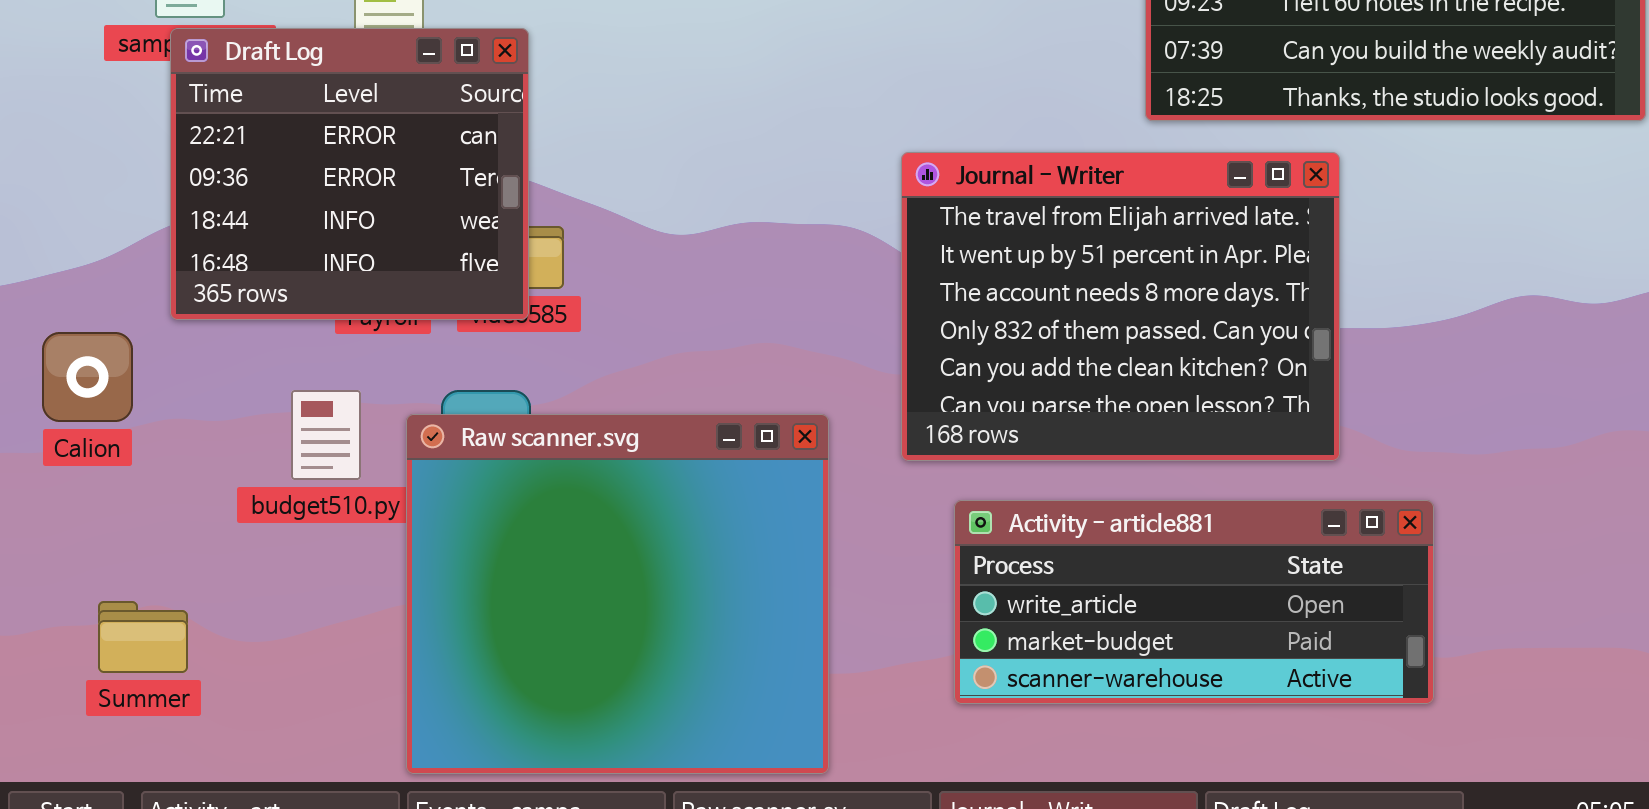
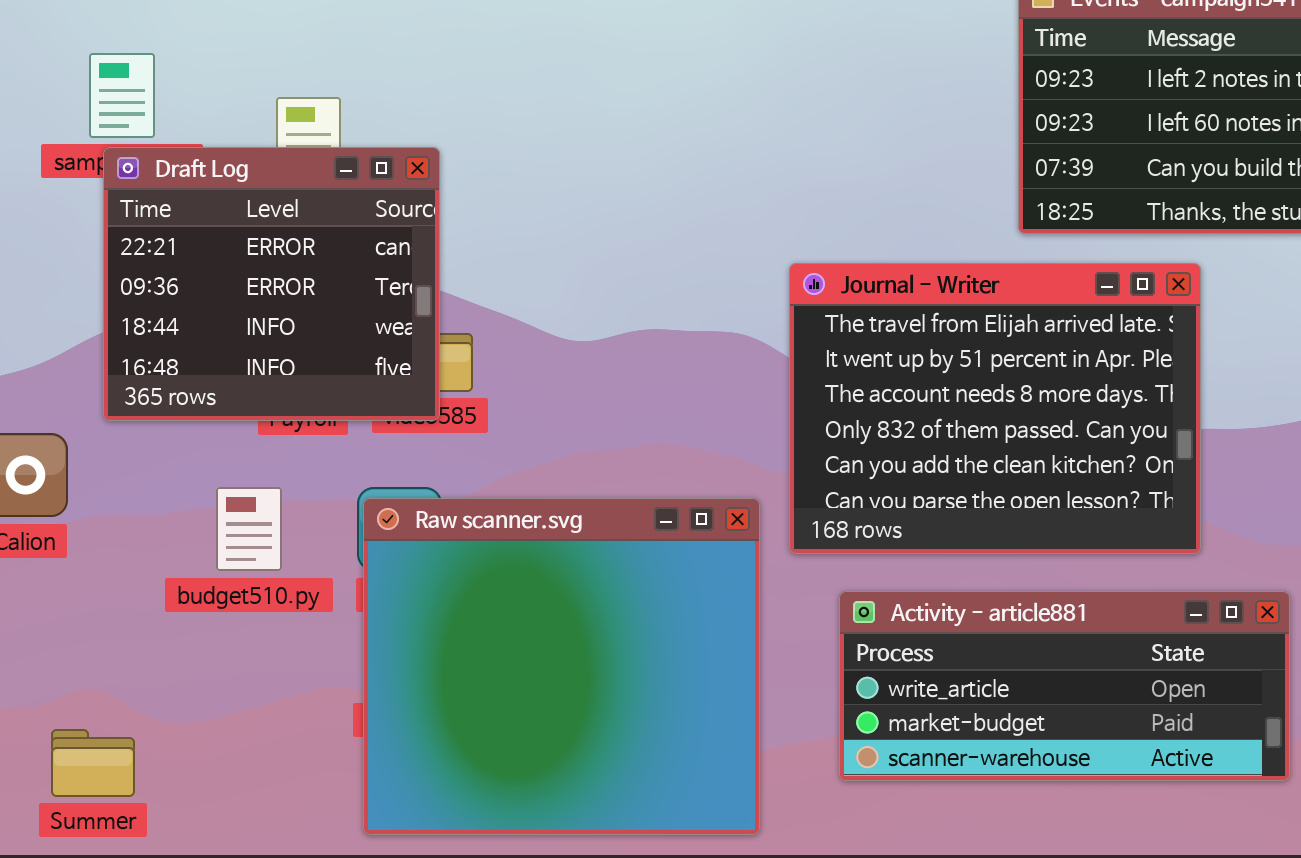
Raw scanner.svg: [406,414,829,774] -> [363,498,760,835], moved
Summer: [98,601,188,673] -> [51,729,135,797], moved

